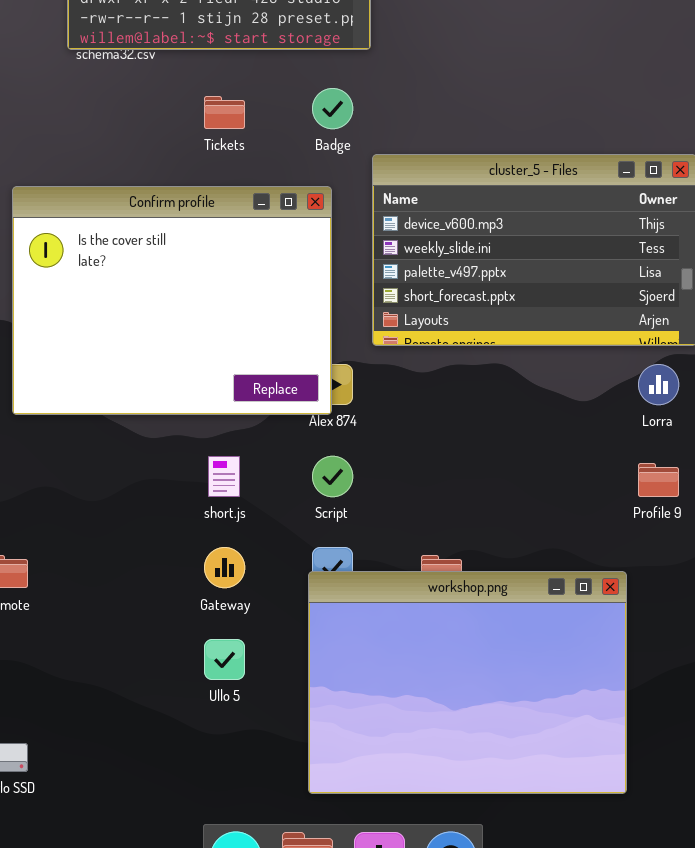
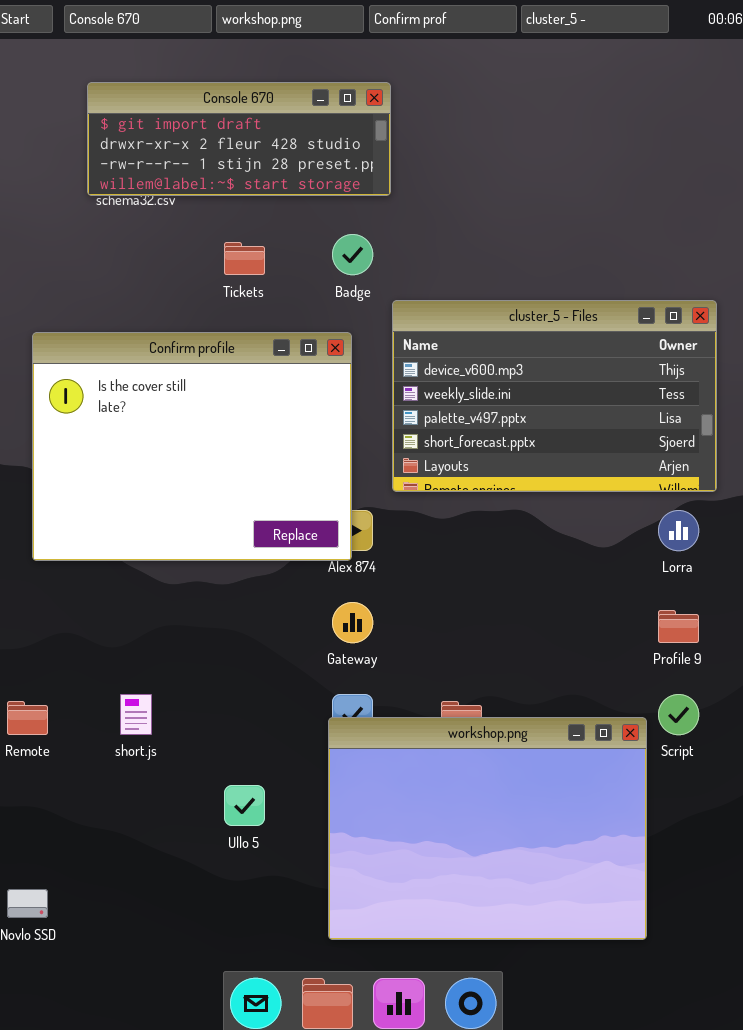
short.js: [208,456,240,497] -> [120,694,152,735], moved
Script: [312,456,353,497] -> [658,694,699,735], moved
Gateway: [204,547,245,588] -> [332,602,373,643], moved

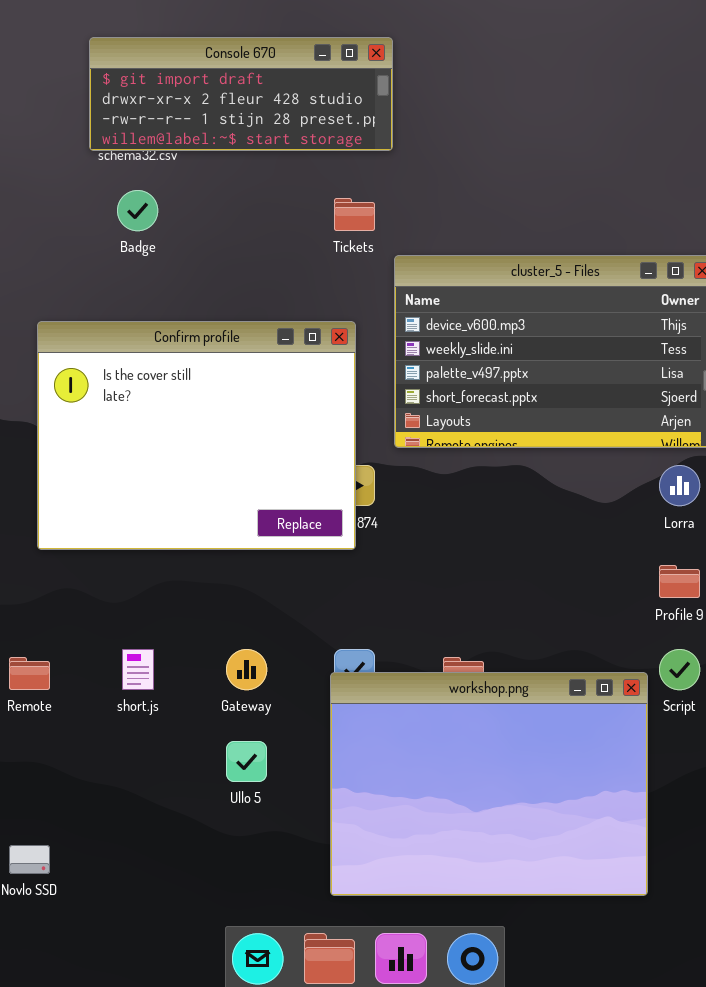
Badge: [332,234,373,275] -> [117,190,158,231], moved
Tickets: [224,242,265,275] -> [334,198,375,231], moved
Confirm profile: [32,332,352,561] -> [37,321,356,550], moved
Gateway: [332,602,373,643] -> [226,649,267,690], moved

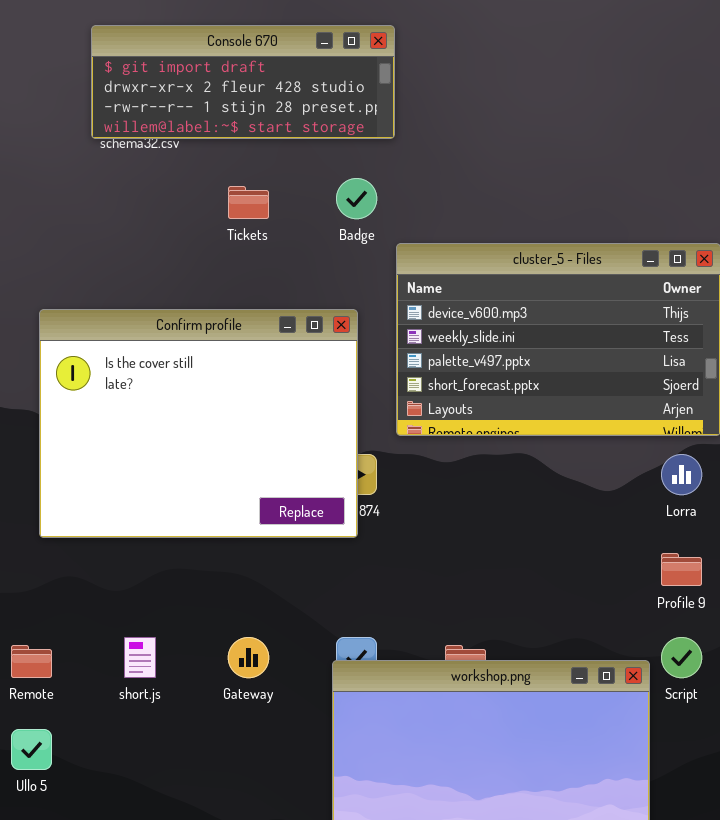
Badge: [117,190,158,231] -> [336,178,377,219], moved
Tickets: [334,198,375,231] -> [228,186,269,219], moved
Ullo 5: [226,741,267,782] -> [11,729,52,770], moved

